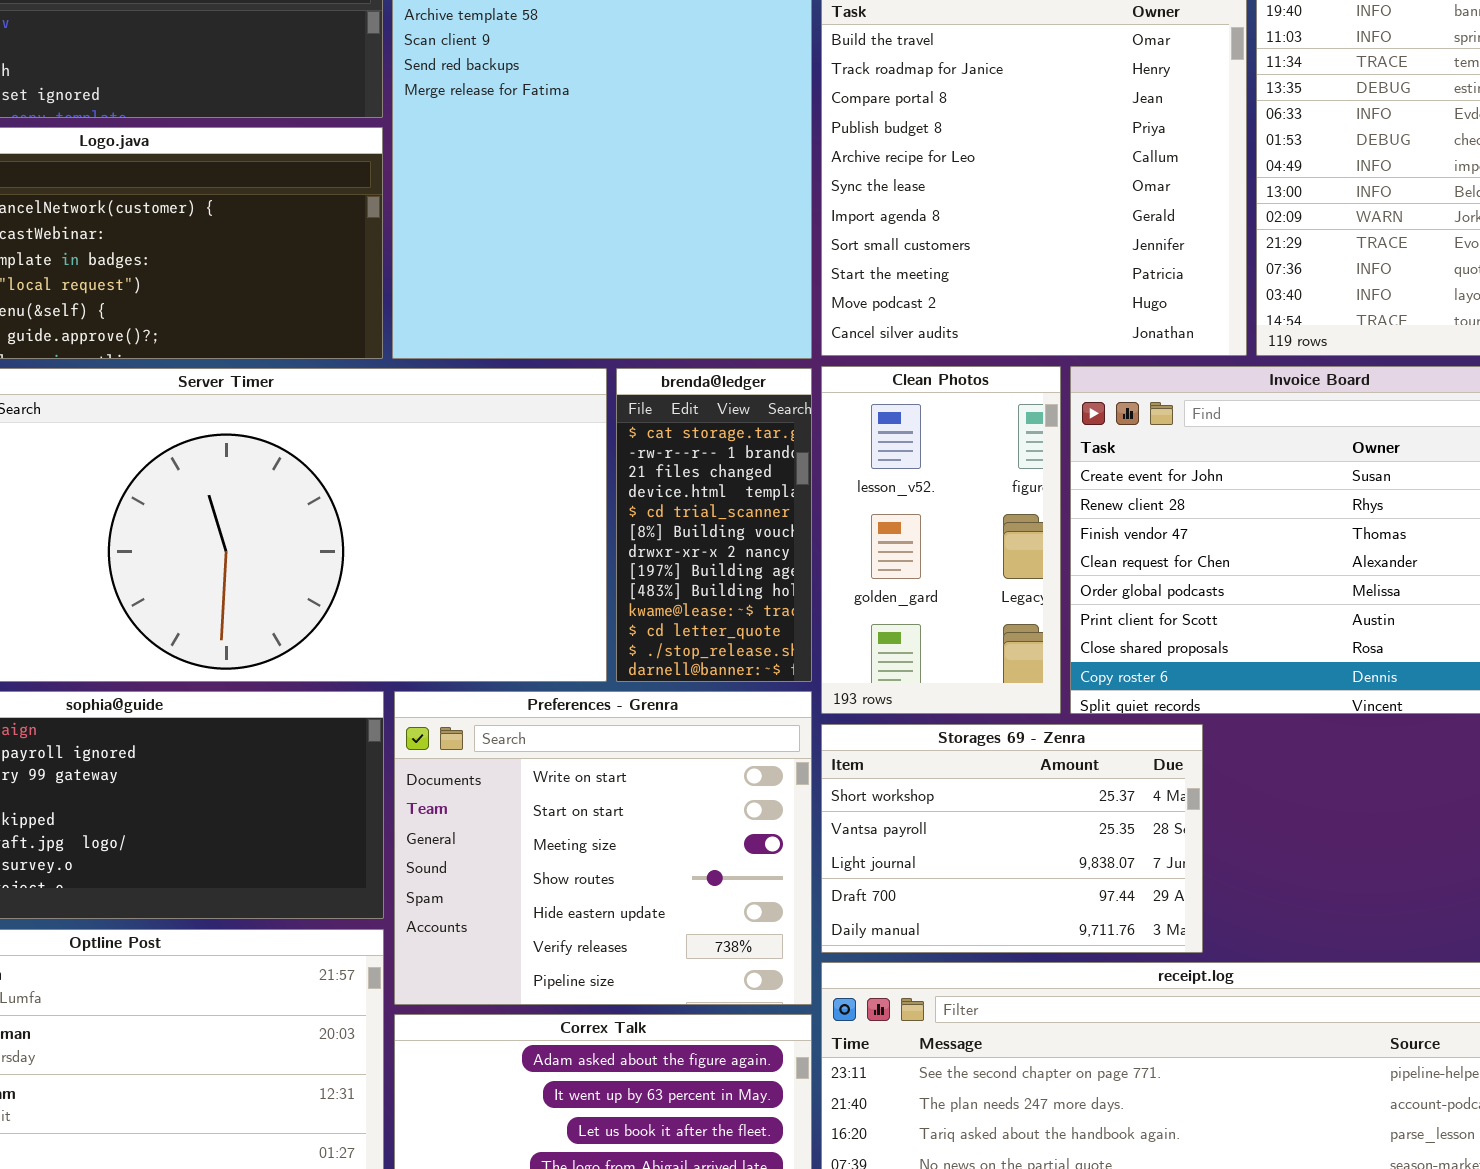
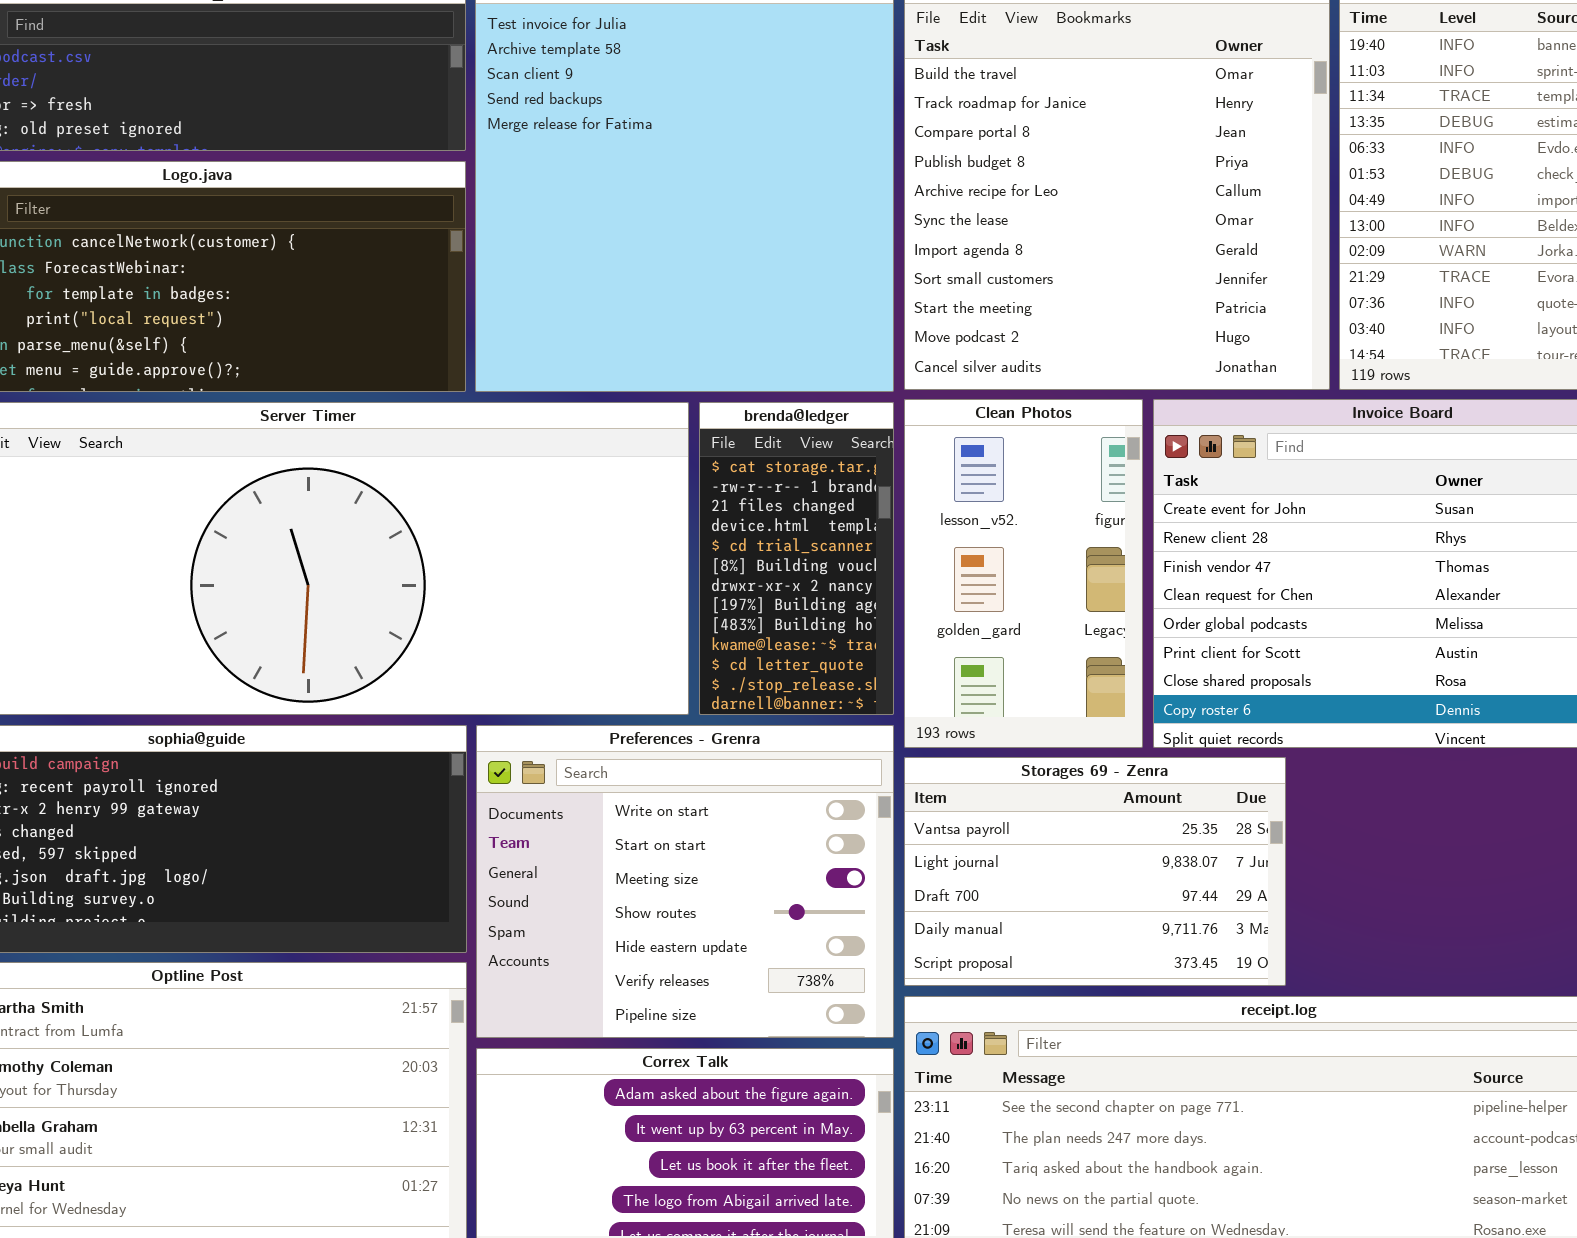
Storages 69 - Zenra: [821,724,1203,953] -> [904,757,1286,986], scrolled down 1 row

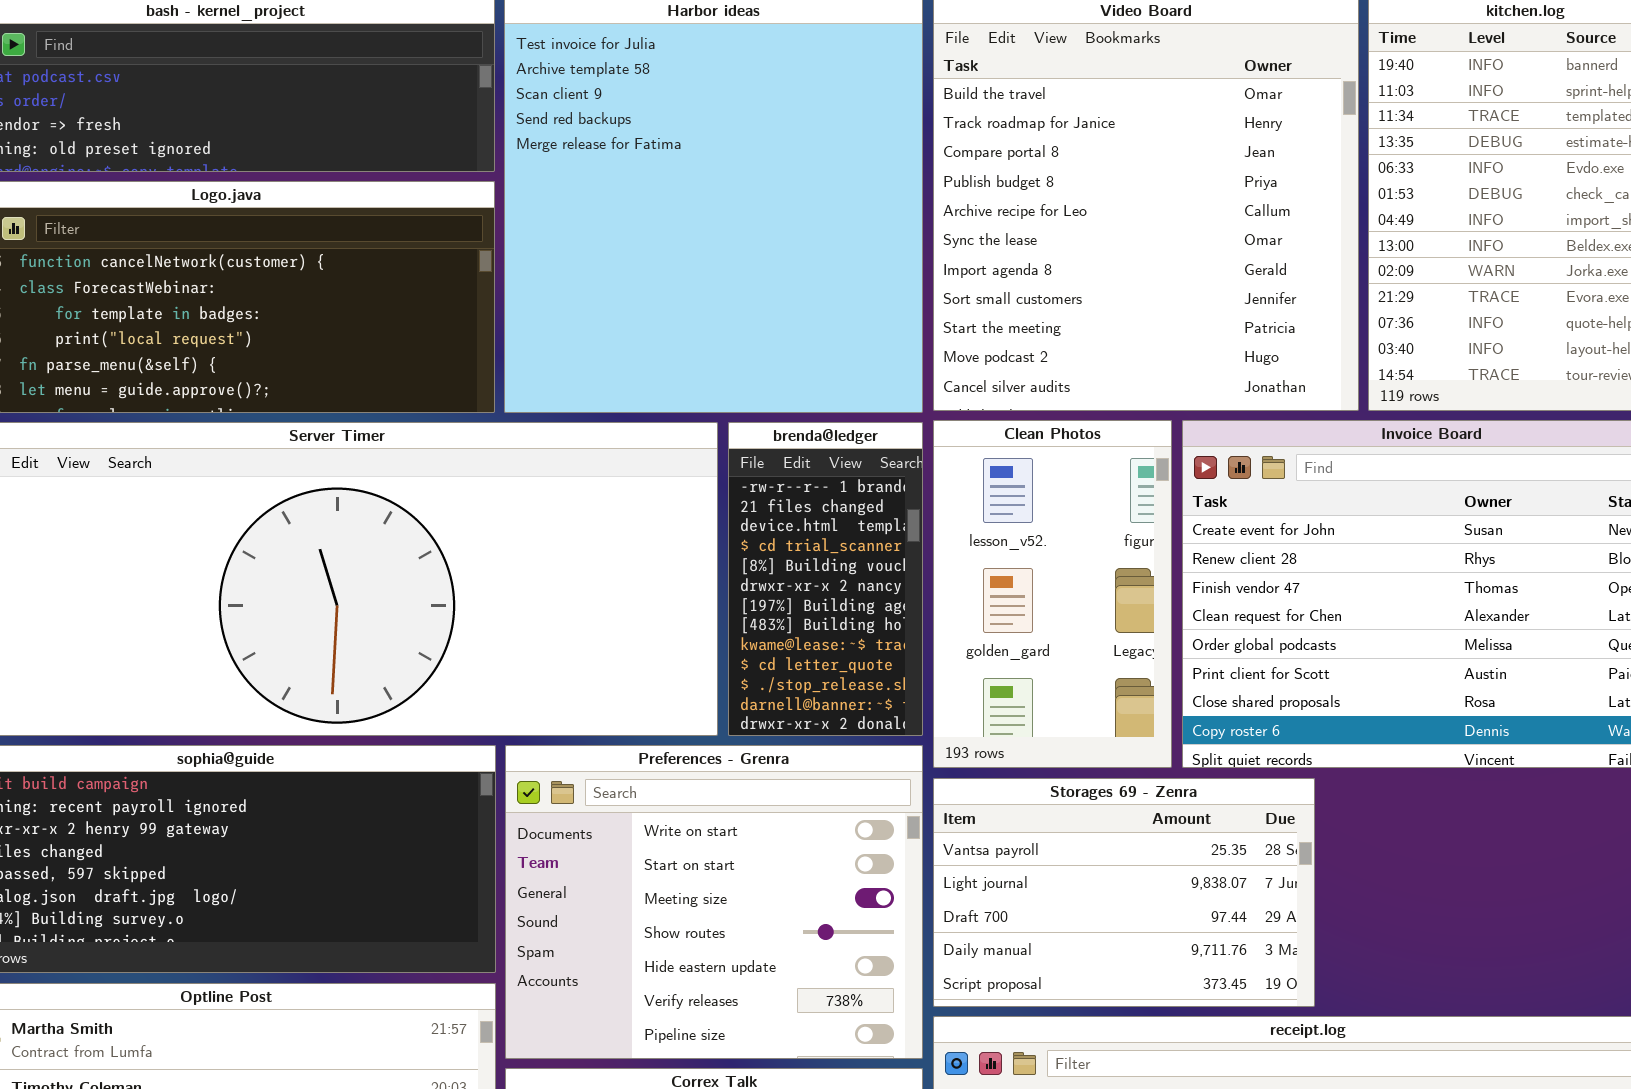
brenda@ledger: [699,402,894,715] -> [728,422,923,736], scrolled down 1 row

